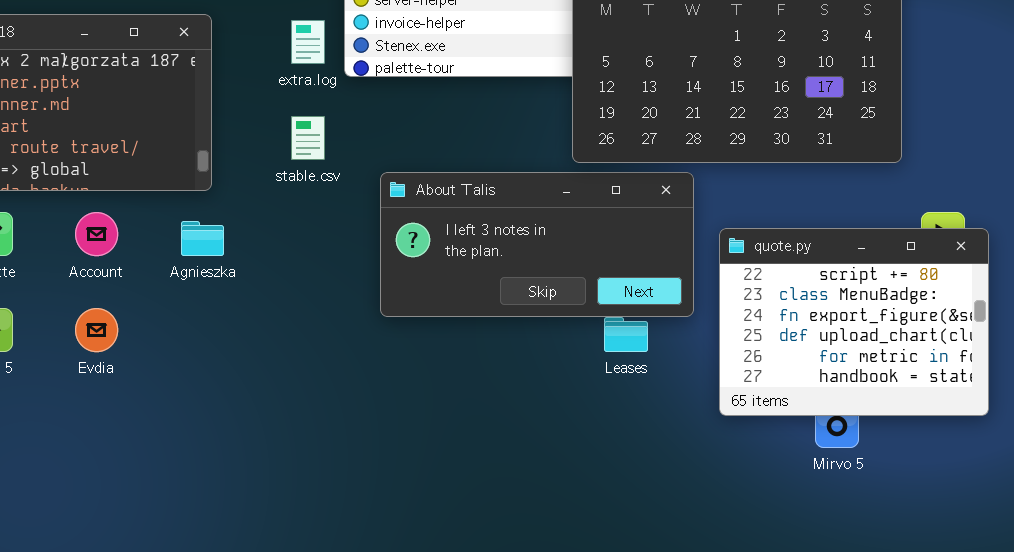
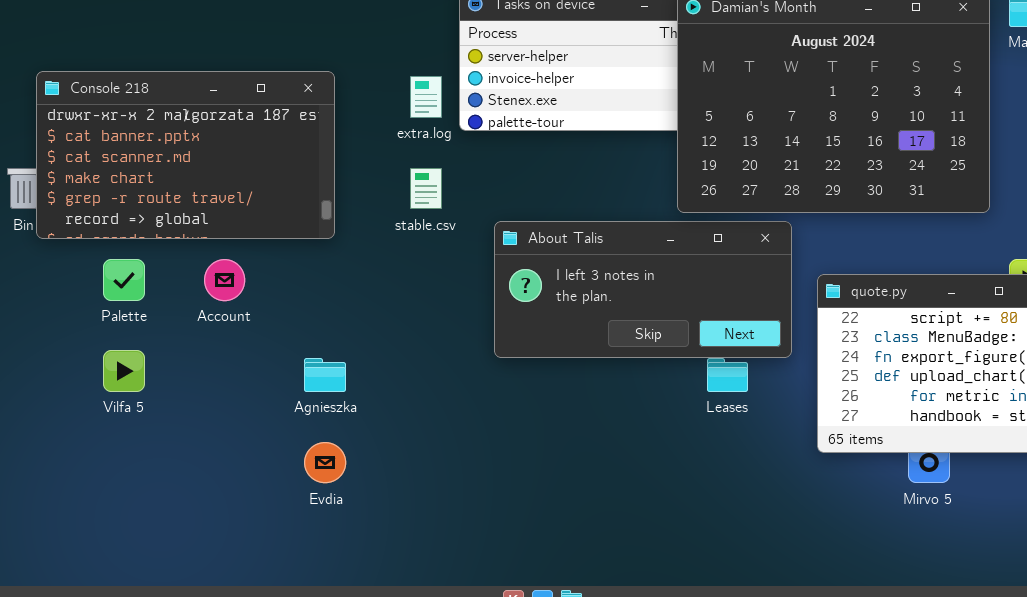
Agnieszka: [181,221,224,256] -> [304,358,346,392], moved
Evdia: [75,308,118,352] -> [304,442,346,483], moved

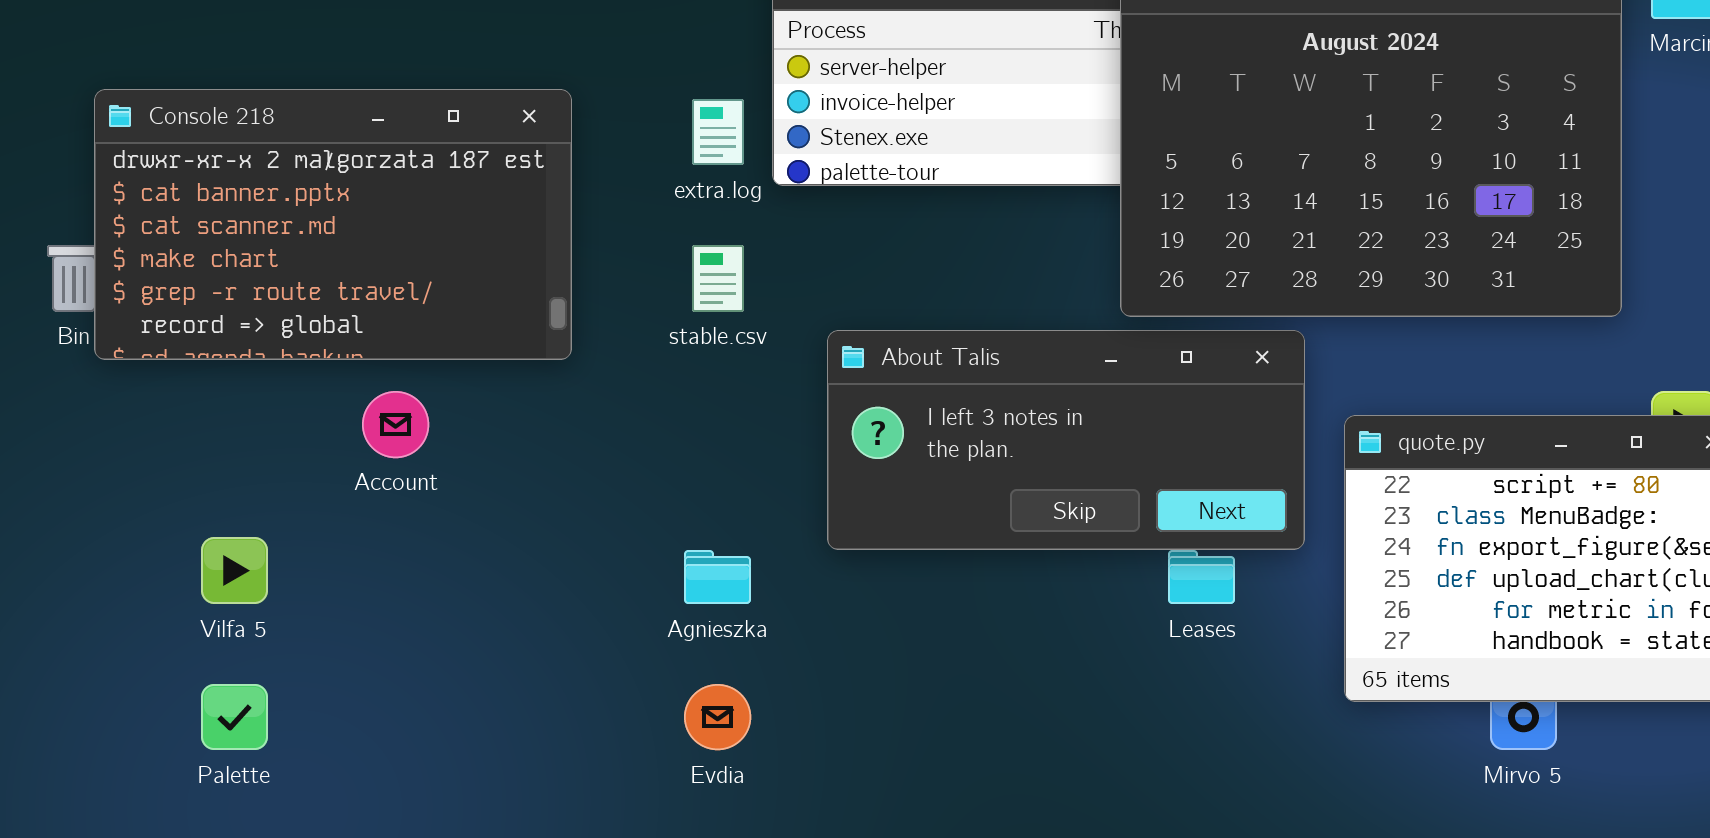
Palette: [103,259,145,301] -> [201,684,268,750], moved
Agnieszka: [304,358,346,392] -> [684,550,751,604], moved
Evdia: [304,442,346,483] -> [684,684,751,750], moved

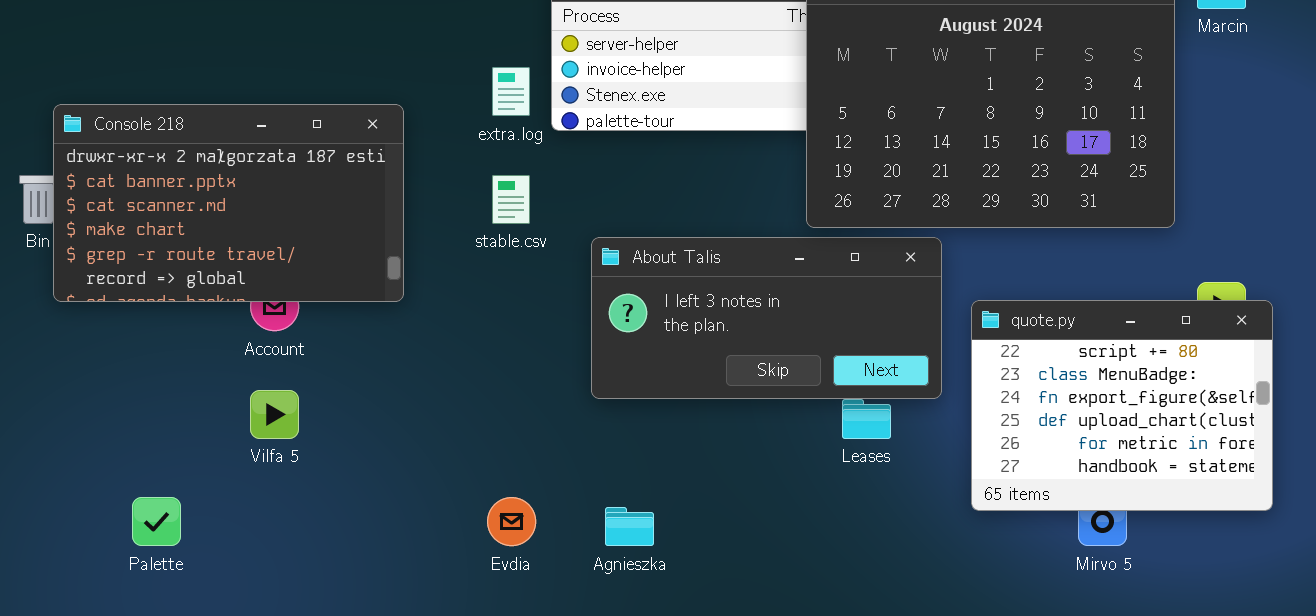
Console 218: [94,89,572,360] -> [53,104,404,302], moved
Vilfa 5: [201,537,268,604] -> [250,390,299,439], moved
Agnieszka: [684,550,751,604] -> [605,507,654,546], moved

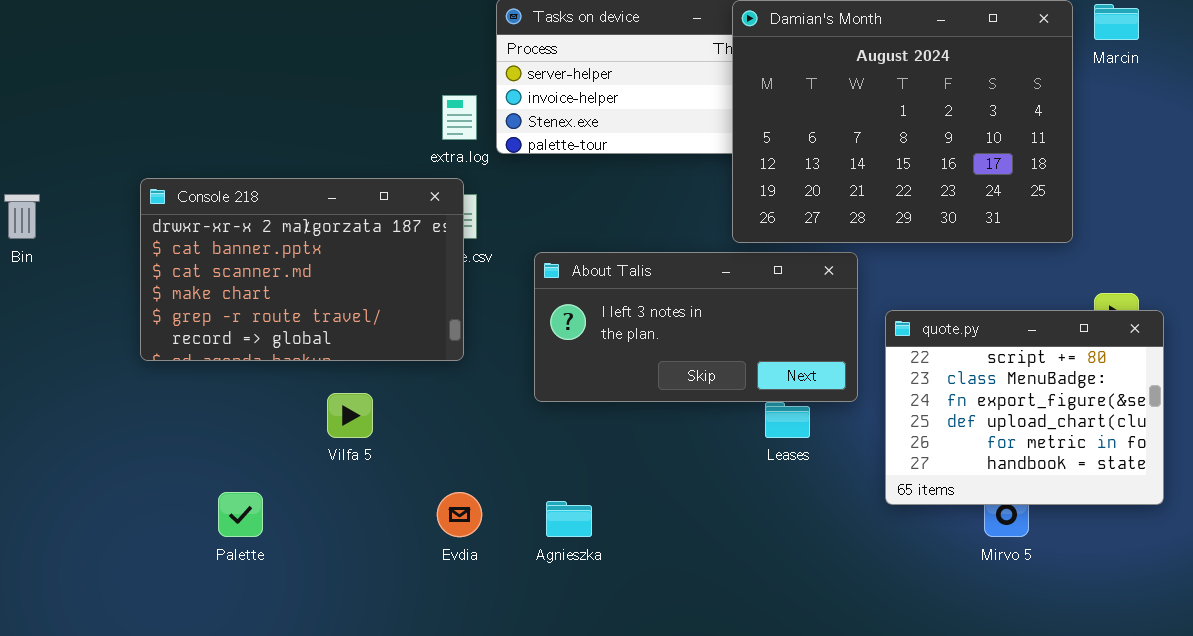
Console 218: [53,104,404,302] -> [140,178,464,361], moved
Vilfa 5: [250,390,299,439] -> [327,393,373,438], moved
Palette: [132,497,181,546] -> [218,492,263,537], moved

